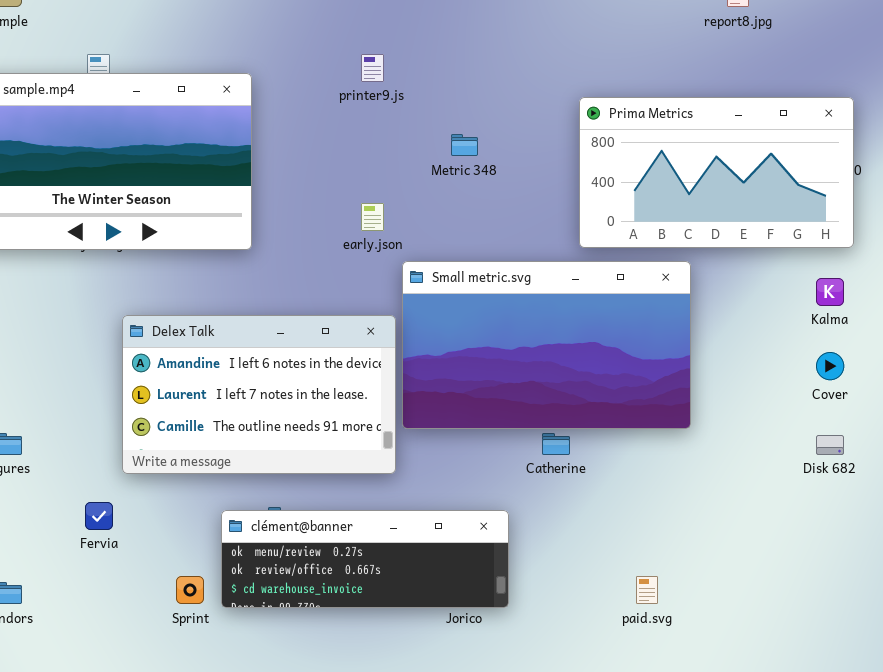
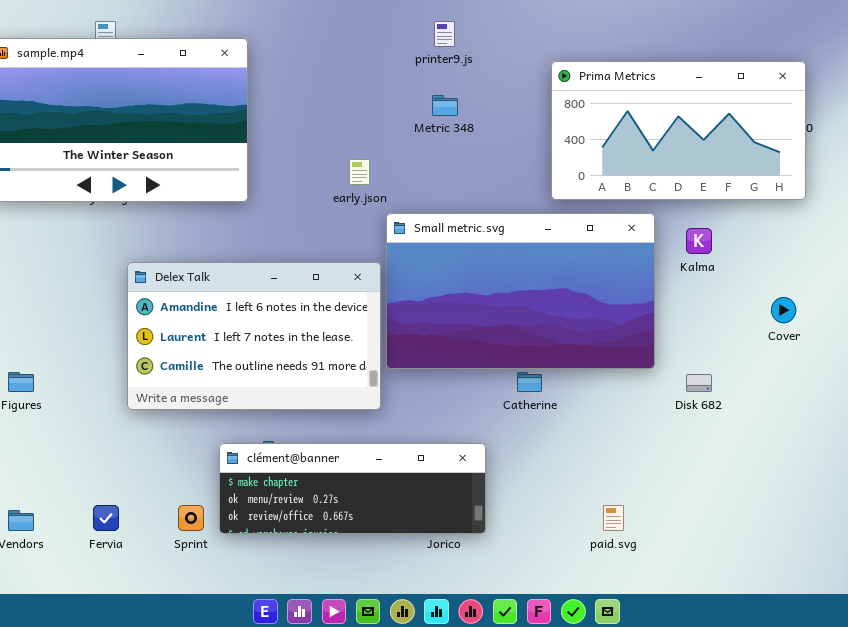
printer9.js: [361,54,384,82] -> [434,21,455,47], moved
Kalma: [816,278,844,306] -> [686,228,712,254], moved
Disk 682: [816,435,844,455] -> [686,374,712,392], moved
Fervia: [85,502,113,530] -> [93,505,119,531], moved
clément@banner: [221,510,509,608] -> [219,443,486,534], scrolled up 1 row

